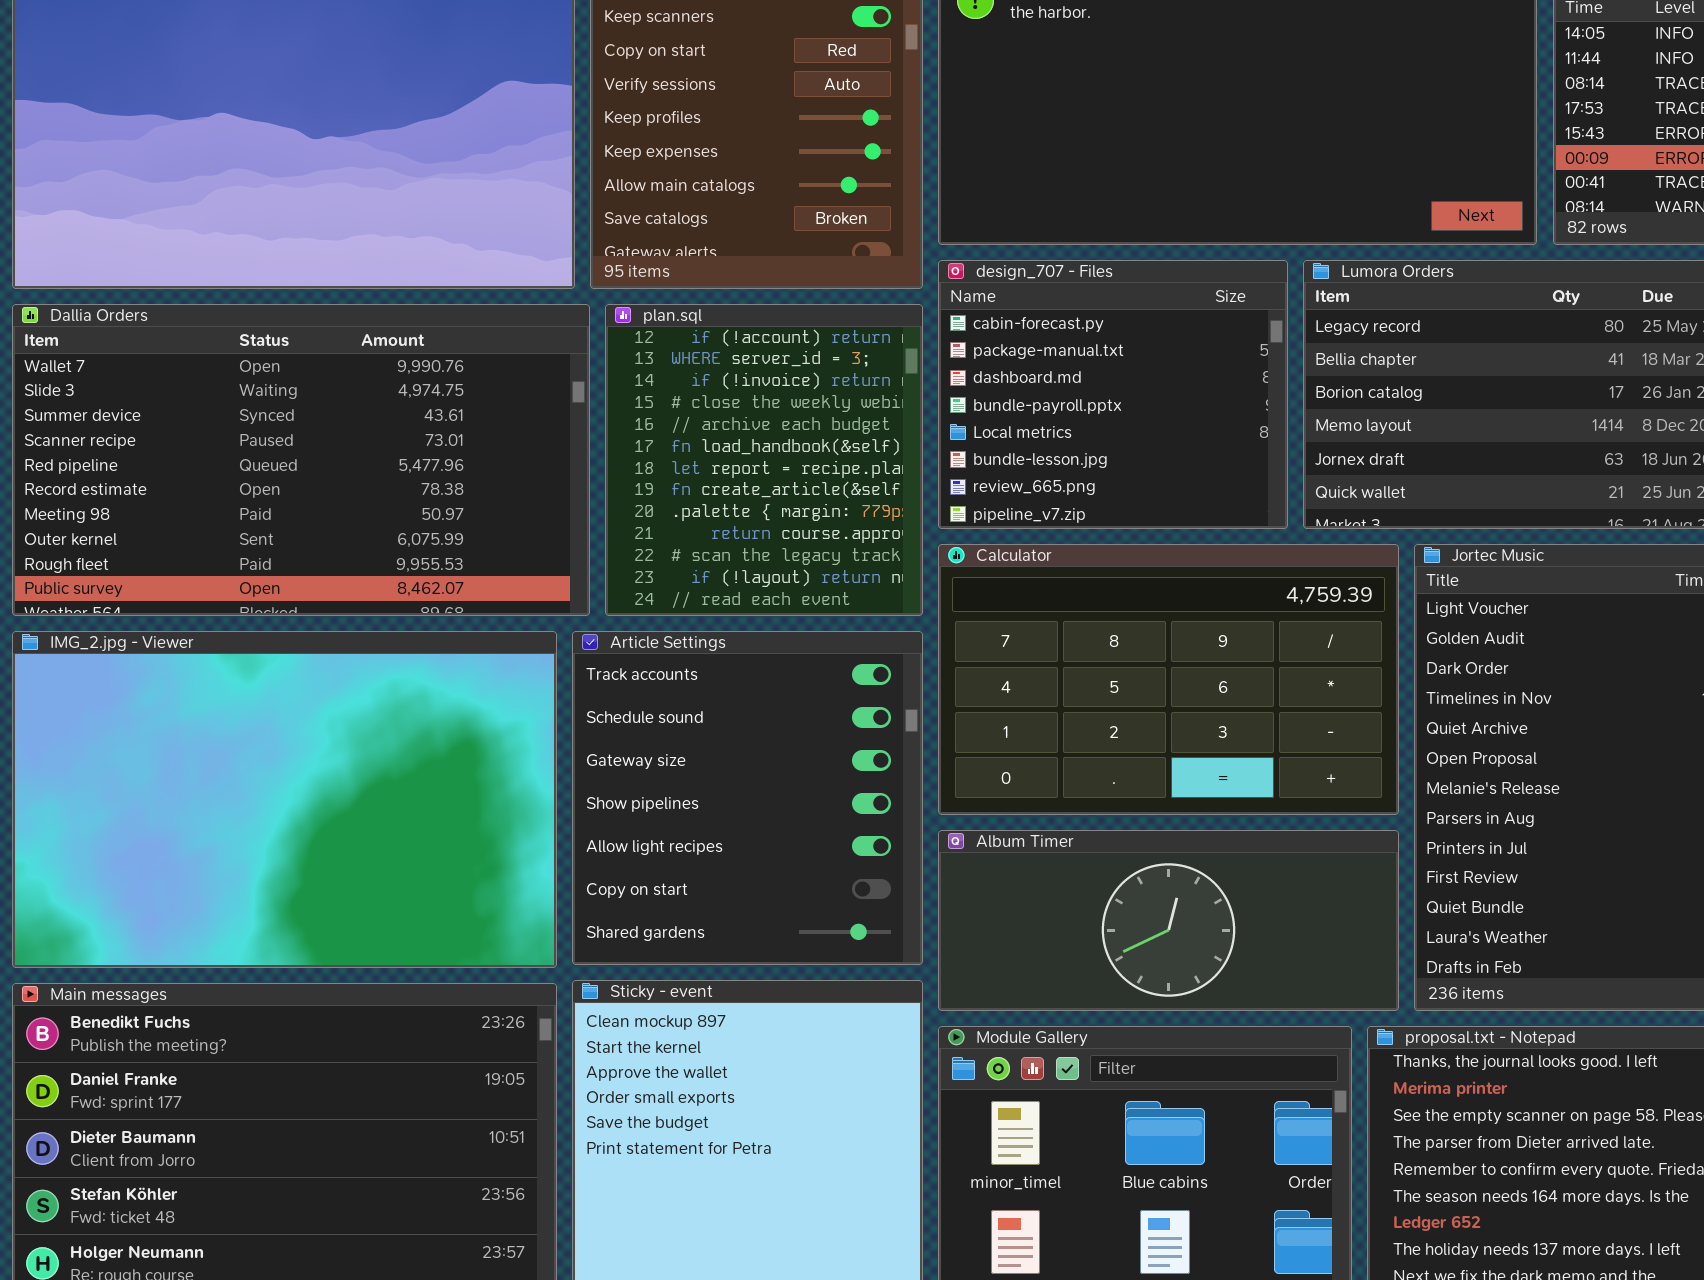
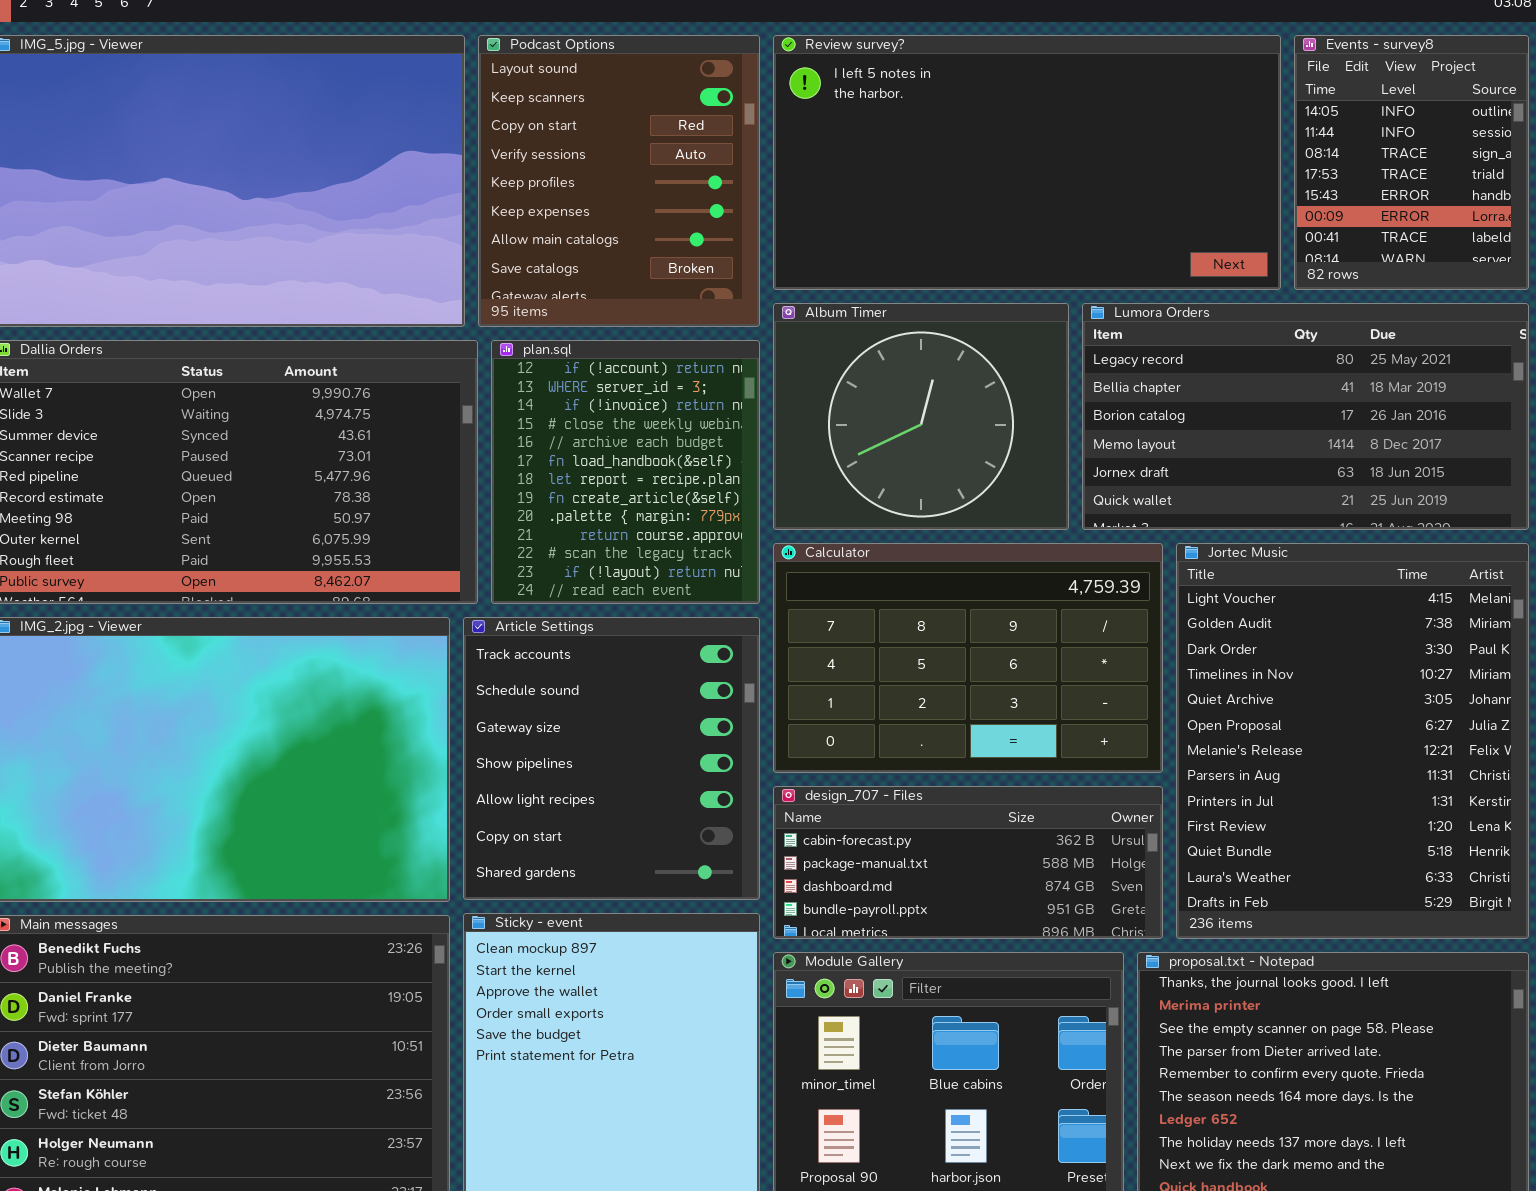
design_707 - Files: [938,260,1288,529] -> [773,786,1163,939], moved, resized
Album Timer: [938,830,1399,1011] -> [773,303,1069,530], moved, resized

